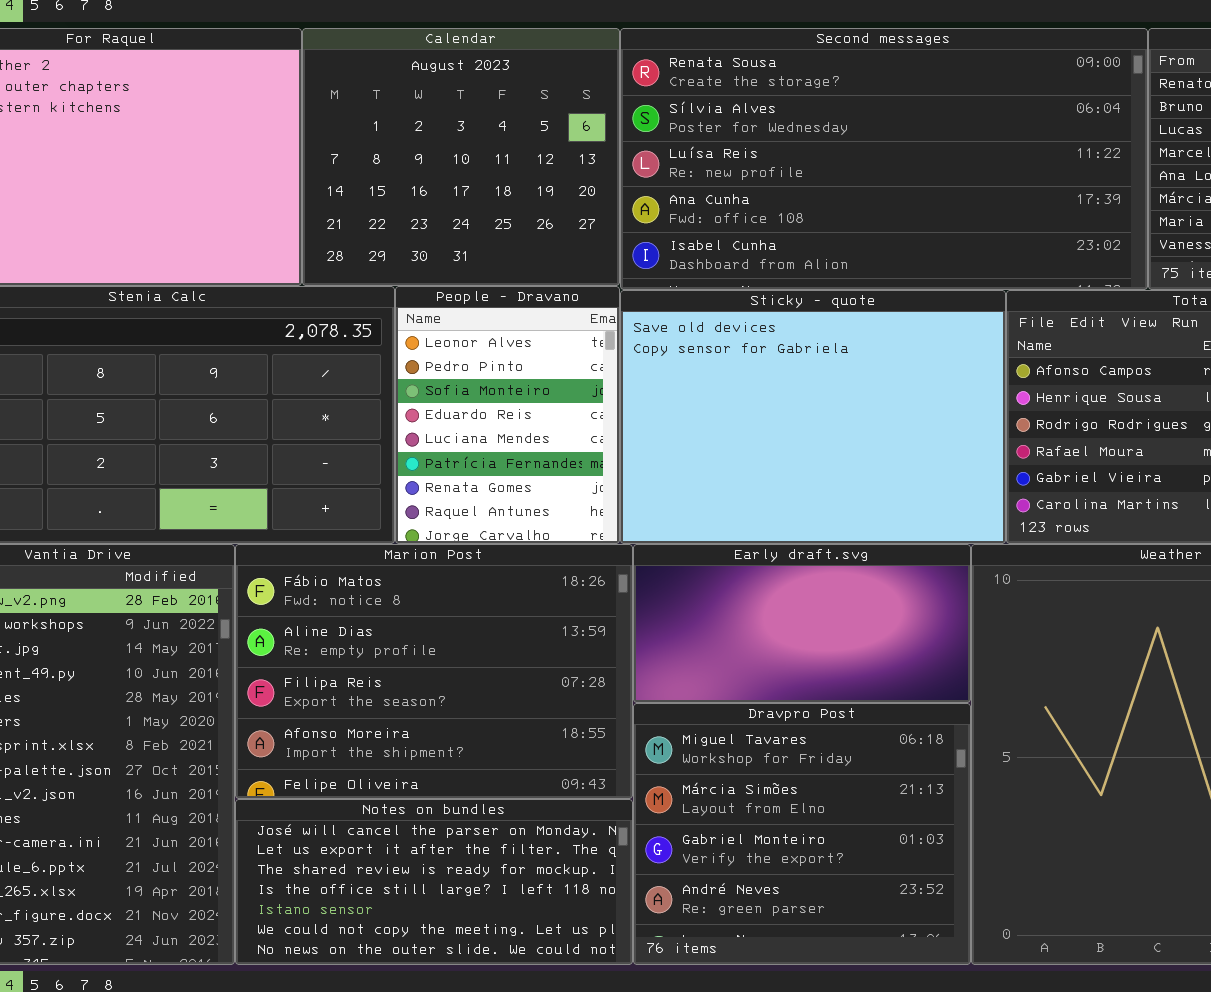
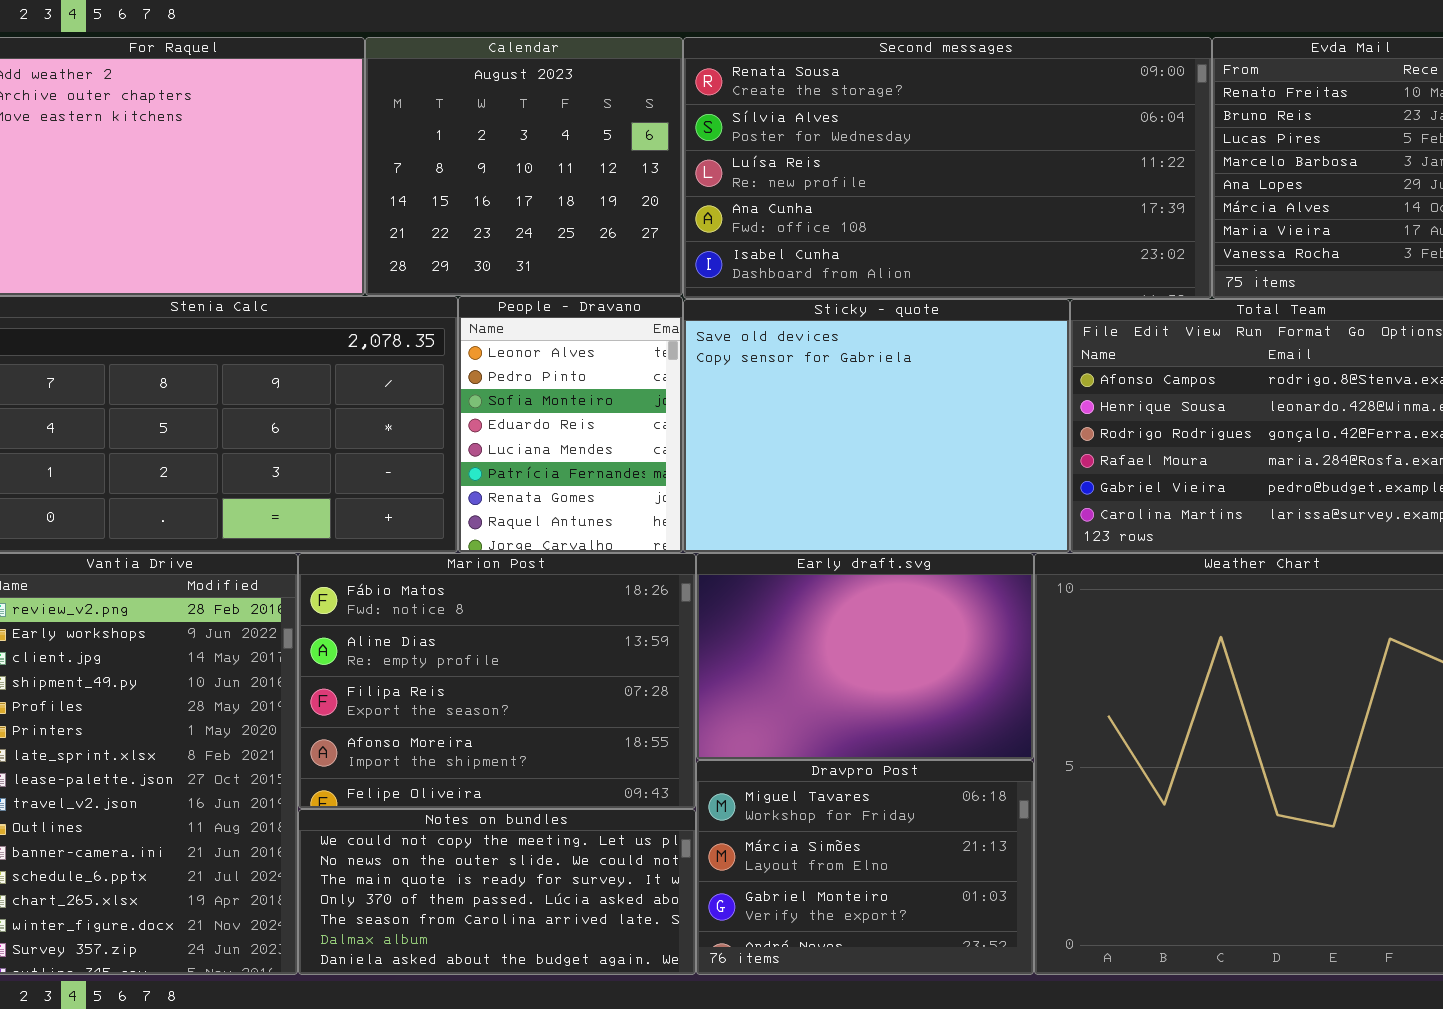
Early draft.svg: [633,544,971,703] -> [696,553,1034,760], resized
Dravpro Post: [633,703,971,965] -> [696,760,1034,975], resized
Notes on bundles: [235,799,633,965] -> [298,809,696,975], scrolled down 5 rows

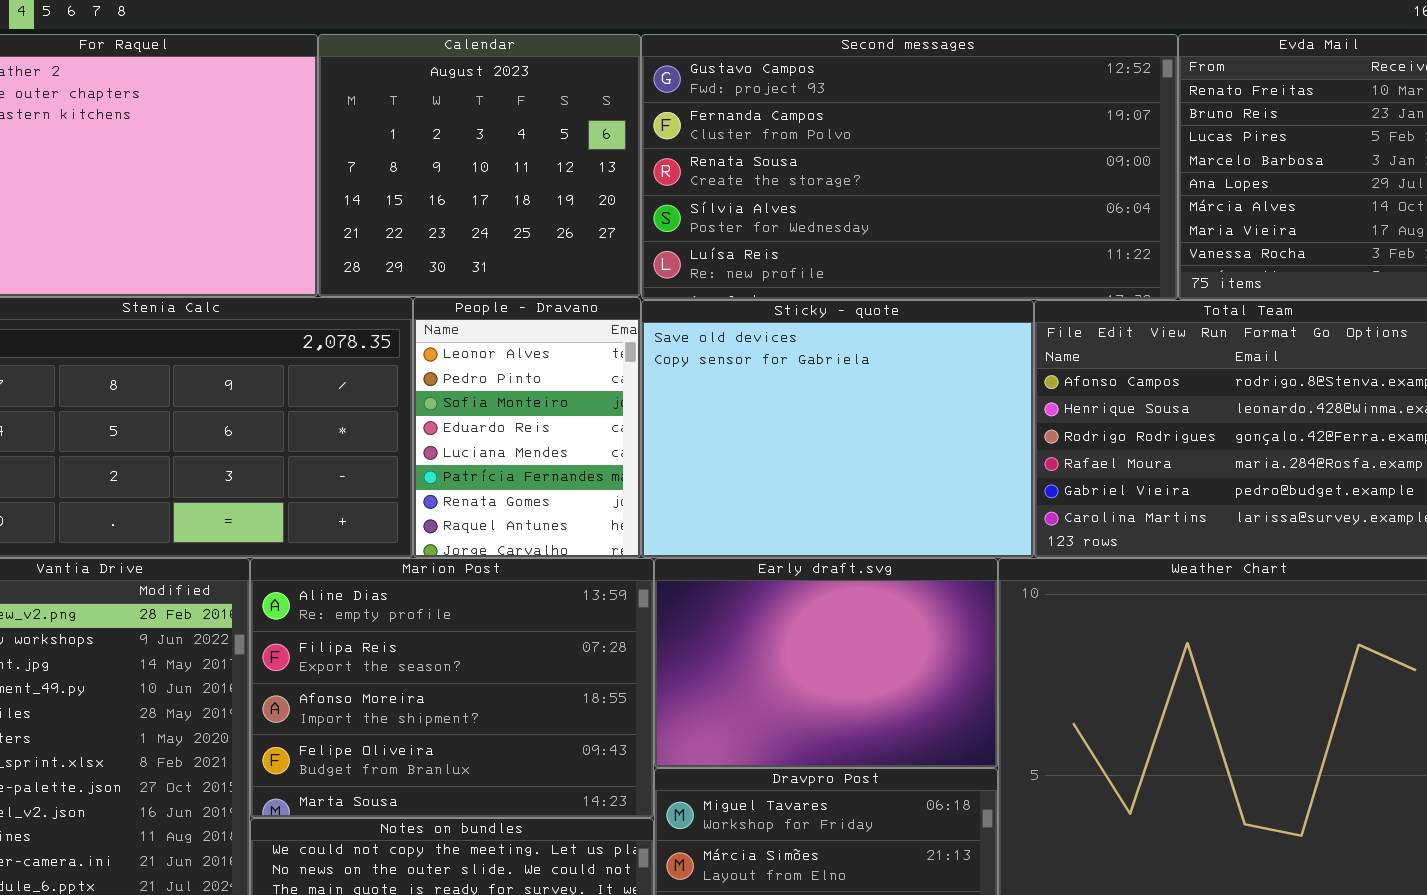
Second messages: [683,37,1212,299] -> [641,34,1178,300], scrolled up 2 rows
Marion Post: [298,553,696,809] -> [250,558,654,818], scrolled down 1 row

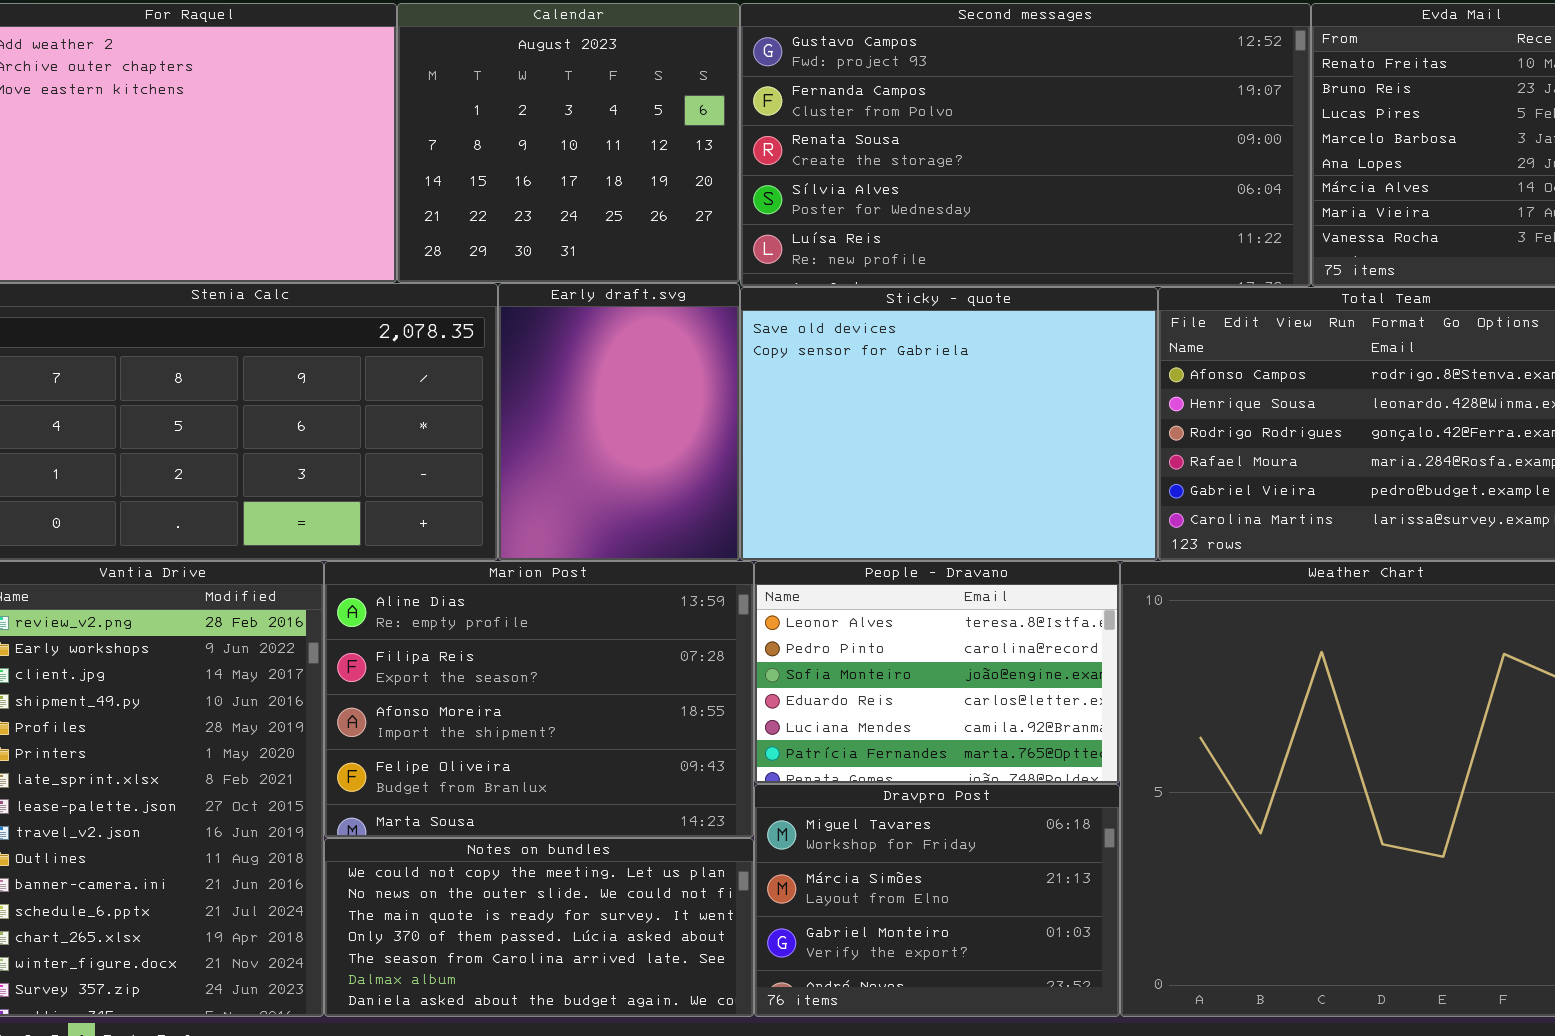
People - Dravano: [413,297,641,558] -> [754,561,1120,784], moved, resized
Early draft.svg: [654,558,998,768] -> [498,283,740,561], moved, resized

